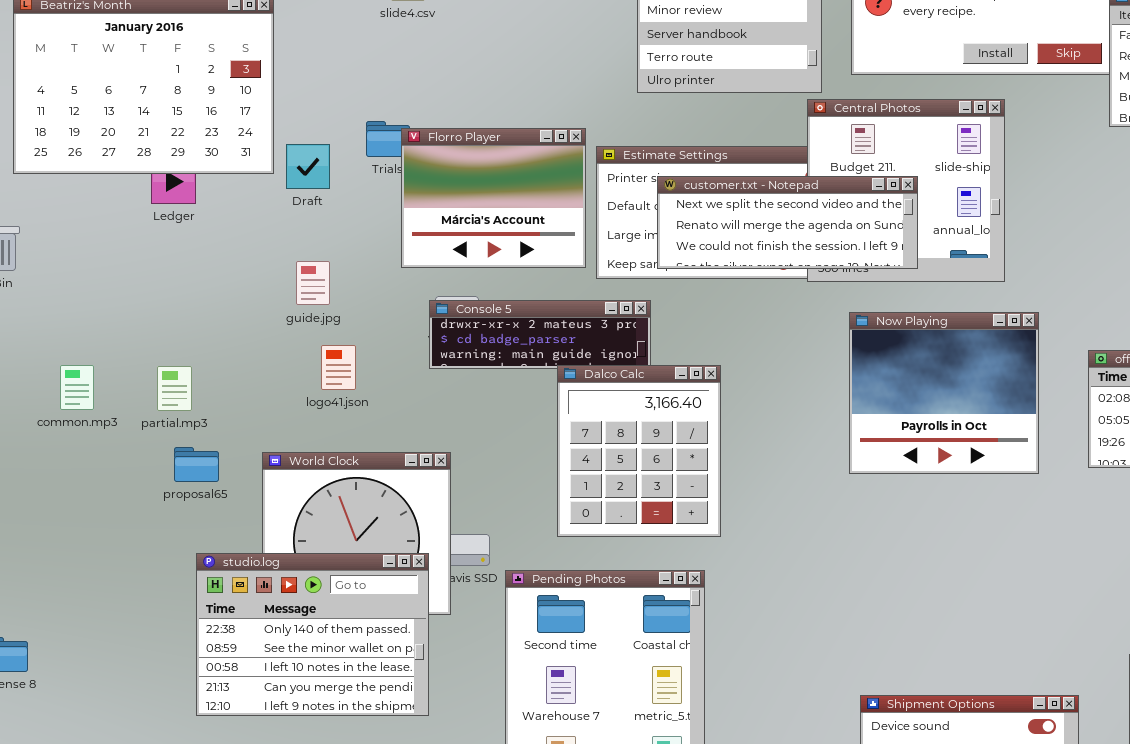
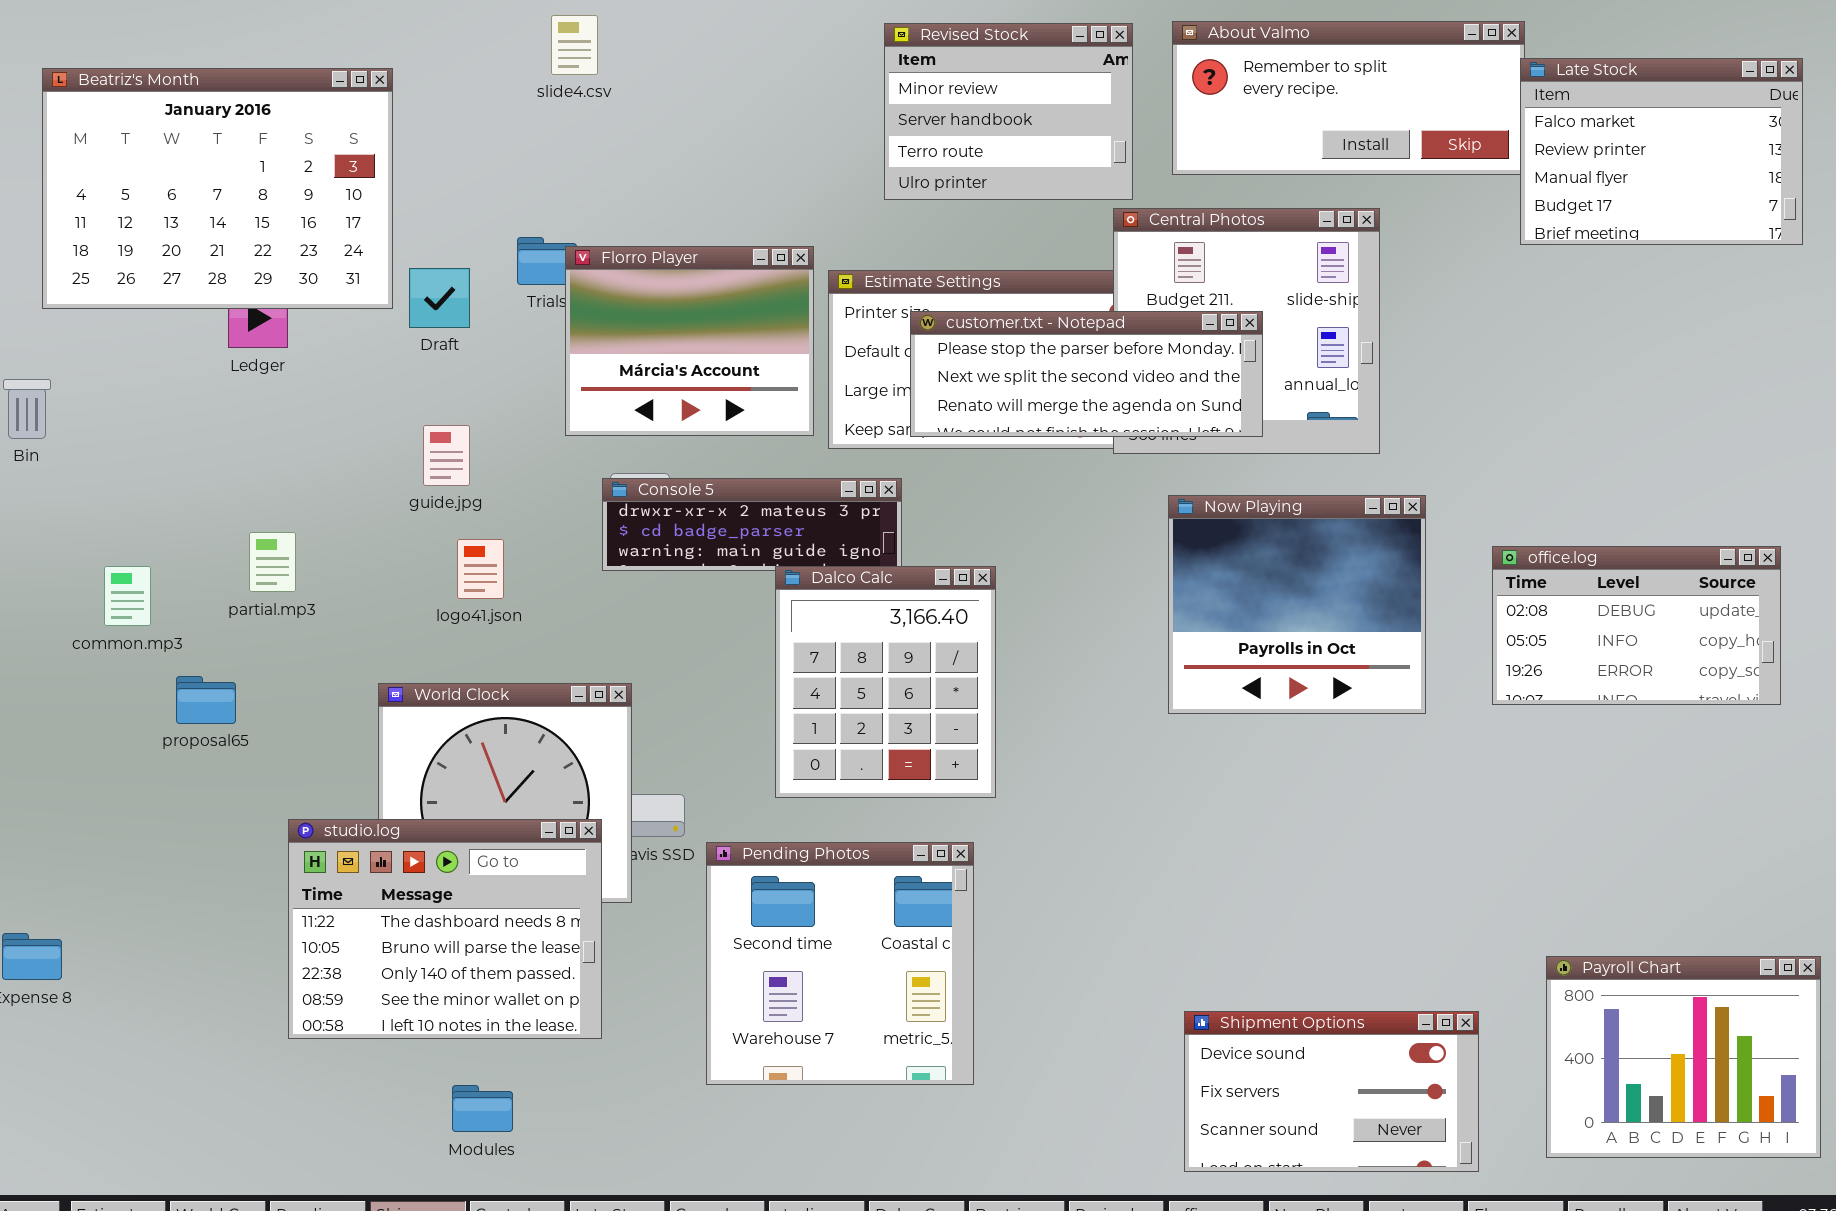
customer.txt - Notepad: [657,176,918,269] -> [910,311,1263,437], scrolled up 1 row
partial.mp3: [157,366,192,411] -> [249,532,296,592], moved
proposal65: [174,447,219,482] -> [176,676,236,724], moved
studio.log: [196,553,429,716] -> [288,819,602,1039], scrolled up 2 rows

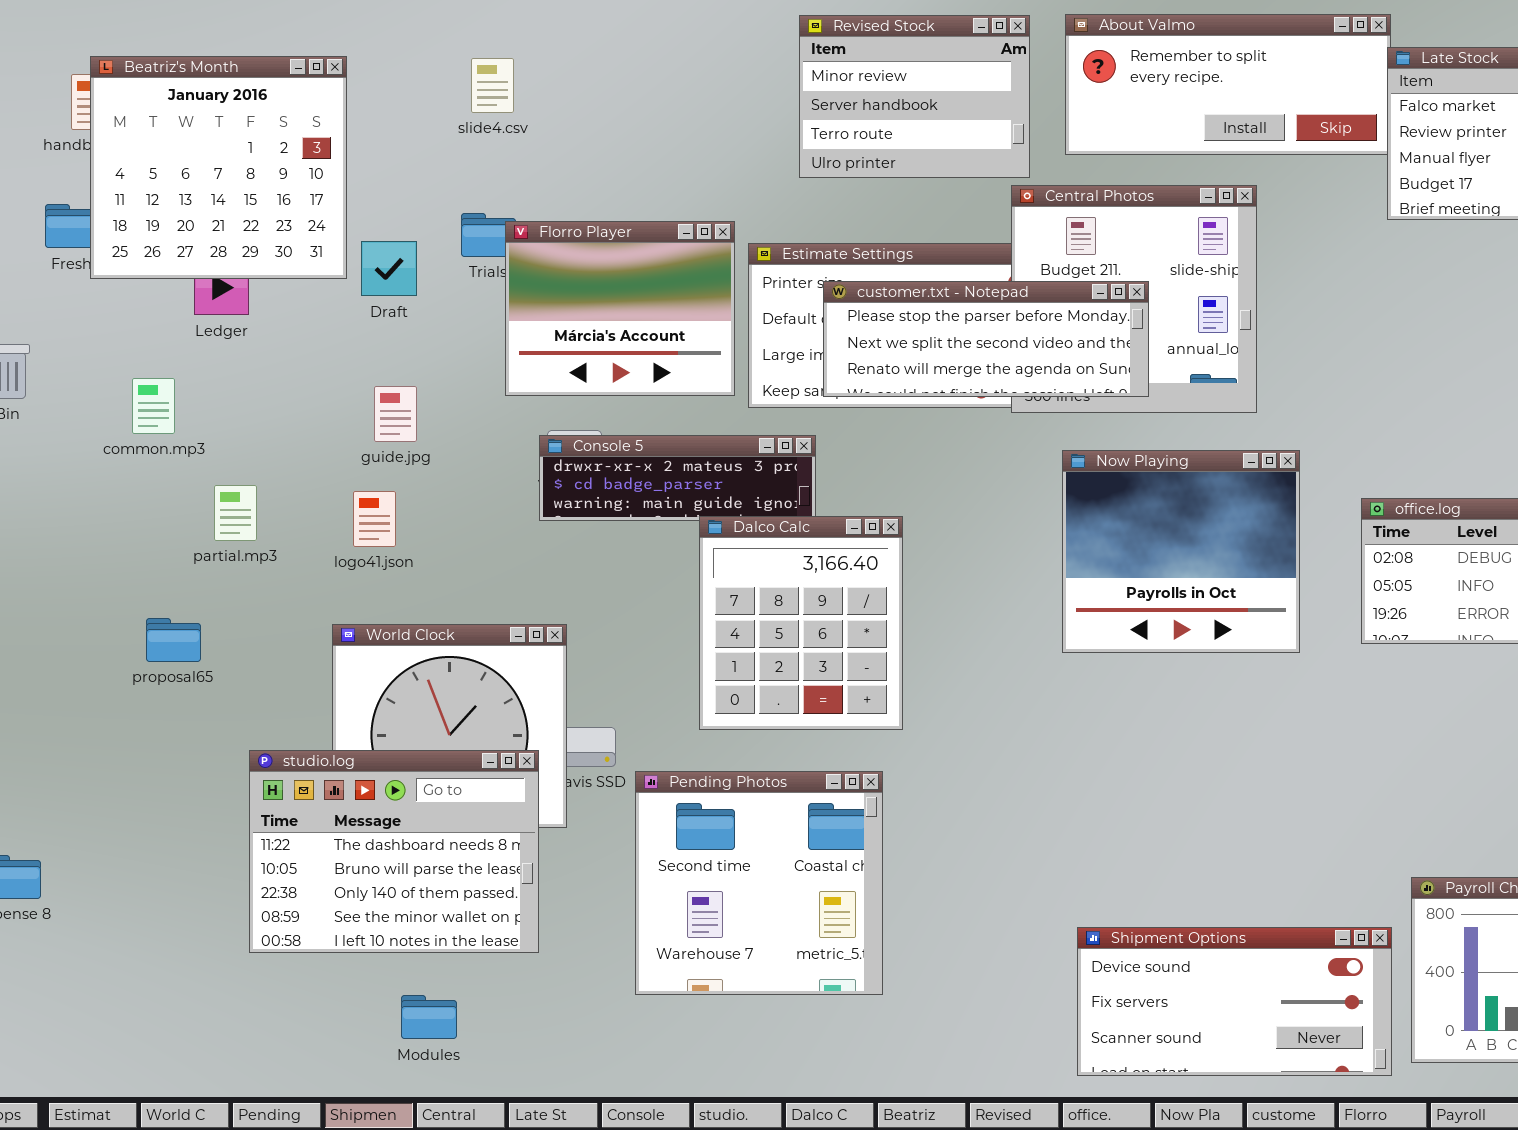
slide4.csv: [551,15,598,75] -> [471,58,514,113], moved
Beatriz's Month: [42,68,393,309] -> [90,56,347,279], resized
logo41.json: [457,539,504,599] -> [353,491,396,547], moved
common.mp3: [104,566,151,626] -> [132,378,175,434], moved
Shipment Options: [1184,1011,1479,1172] -> [1077,927,1392,1076], resized

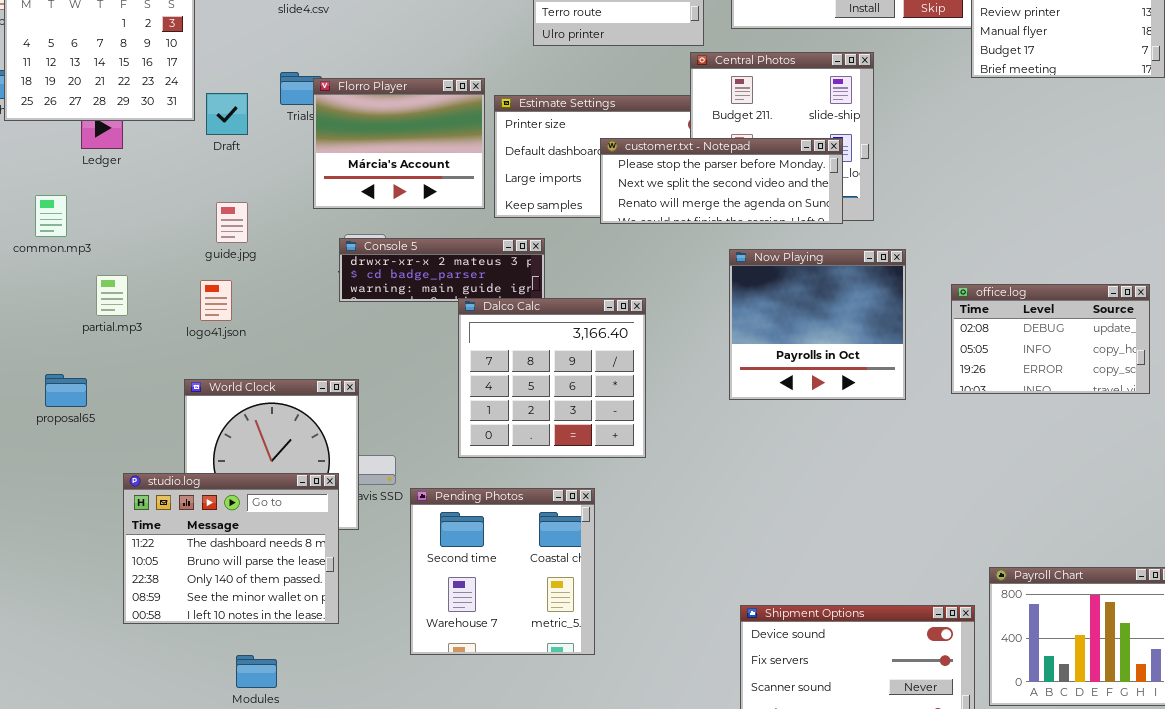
customer.txt - Notepad: [823,281,1149,397] -> [600,138,843,224], moved
Dalco Calc: [699,516,903,730] -> [458,298,646,458], resized

